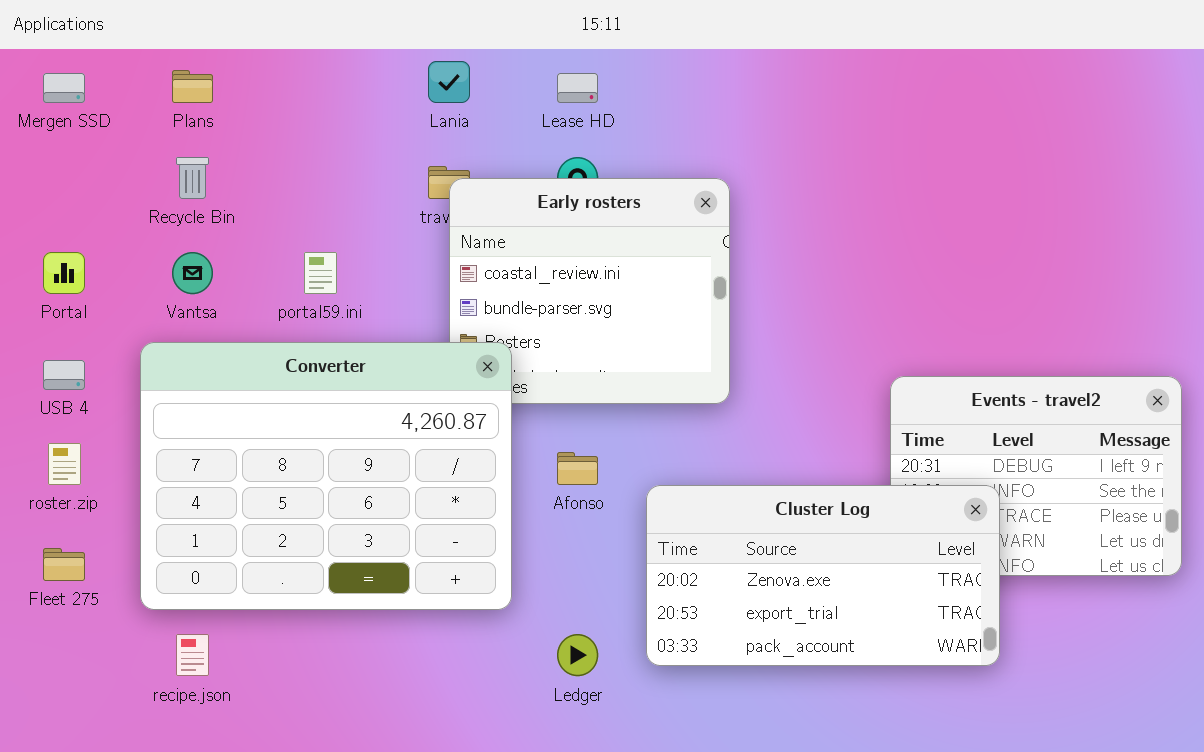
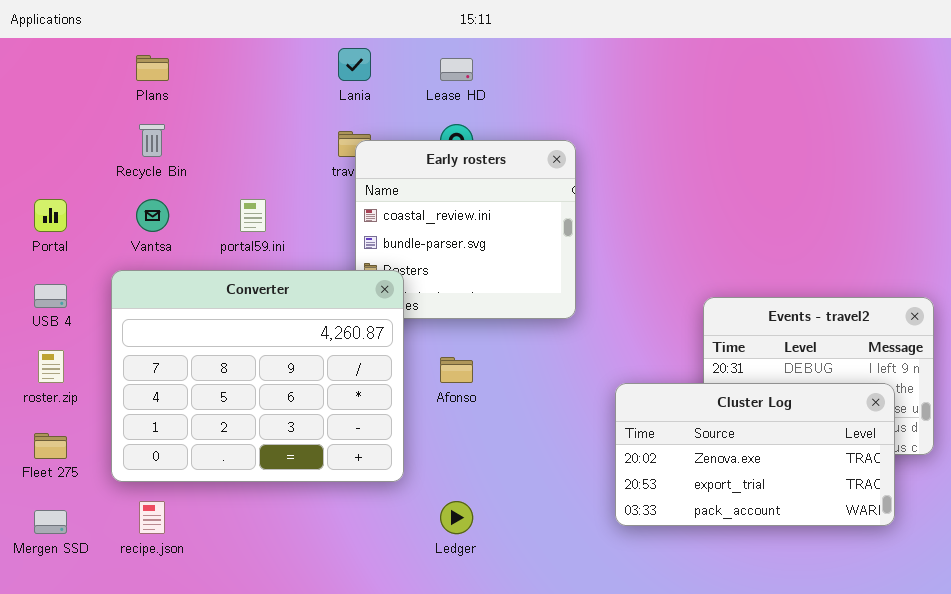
Mergen SSD: [43,73,85,103] -> [34,510,67,534], moved
Cluster Log: [646,485,1000,666] -> [615,383,895,526], moved

